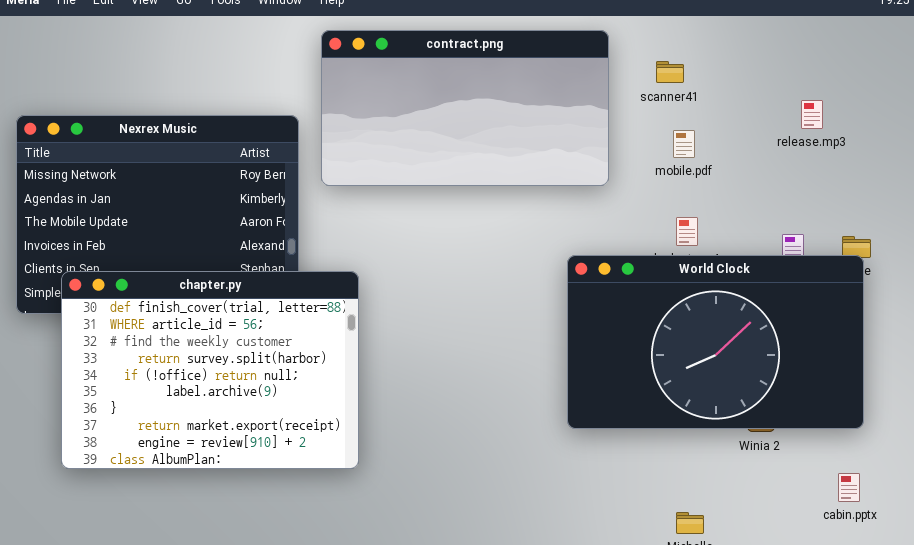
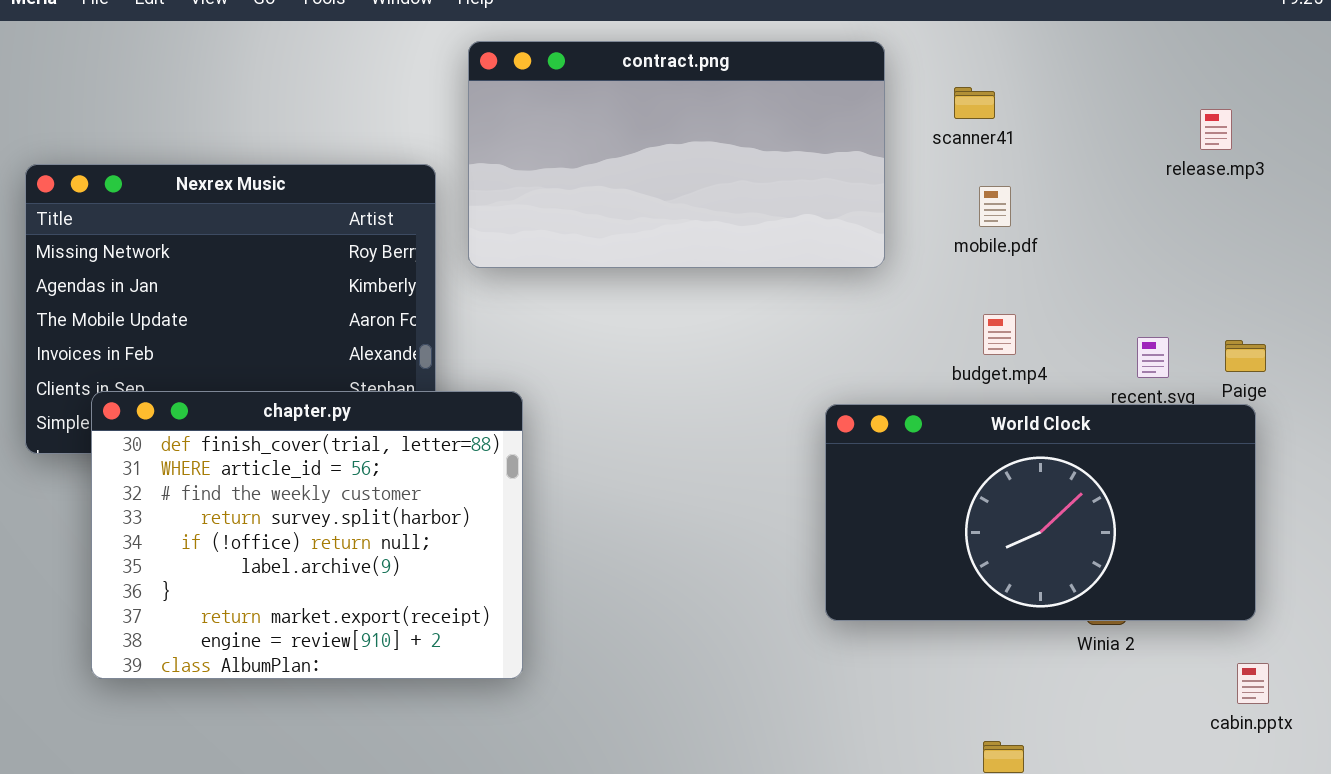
release.mp3: [801,100,823,129] -> [1200,109,1232,150], moved
World Clock: [567,255,864,429] -> [825,404,1256,621], resized
cabin.pptx: [838,473,860,502] -> [1237,663,1269,704], moved

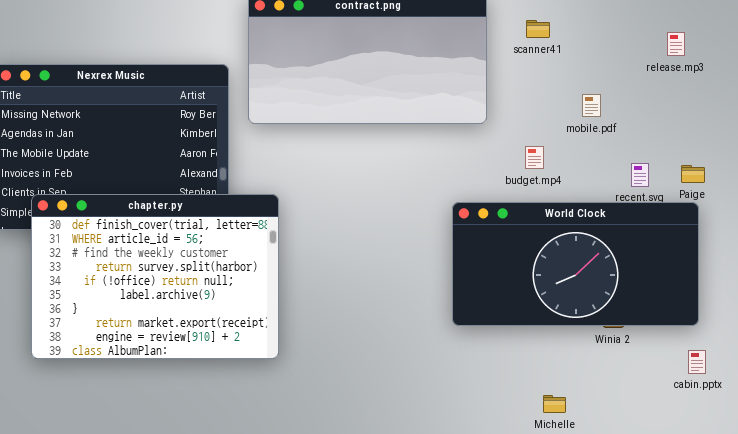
mobile.pdf: [979,186,1011,227] -> [582,94,601,117], moved
budget.mp4: [983,314,1016,355] -> [525,146,544,169], moved

